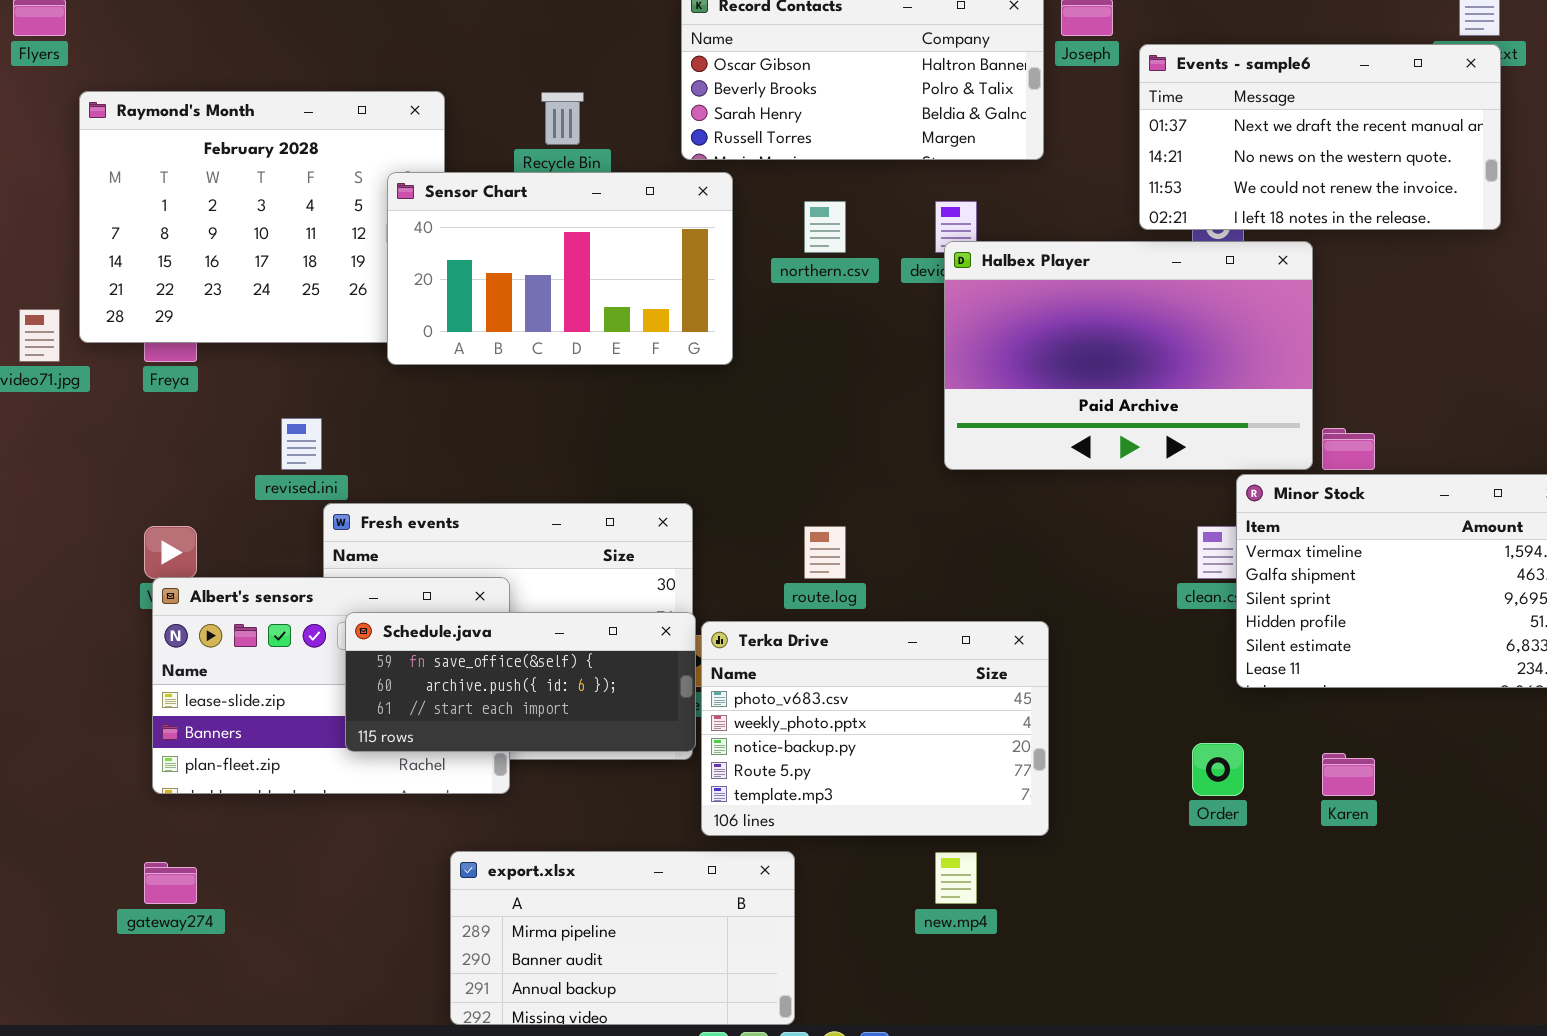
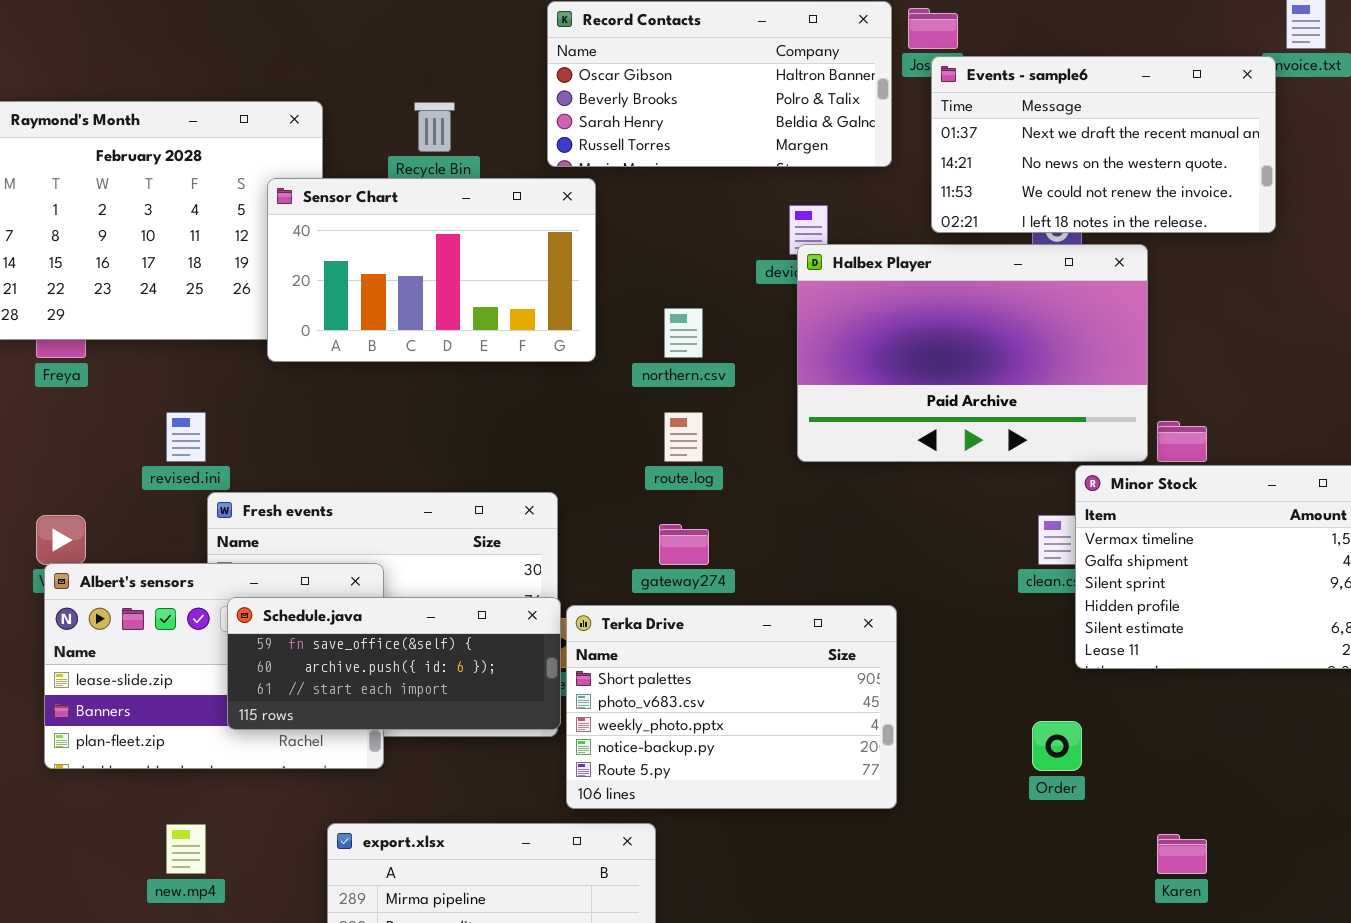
Events - sample6: [1139,44,1501,230] -> [931,56,1276,233], moved
northern.csv: [804,201,846,253] -> [664,308,703,358], moved
route.log: [804,526,846,579] -> [664,412,703,462], moved
Terka Drive: [701,621,1049,836] -> [566,605,897,809], scrolled up 1 row
Karen: [1322,753,1375,796] -> [1157,834,1207,874], moved
new.mp4: [935,852,977,904] -> [166,824,206,874], moved
gateway274: [144,862,197,904] -> [659,524,709,565], moved

